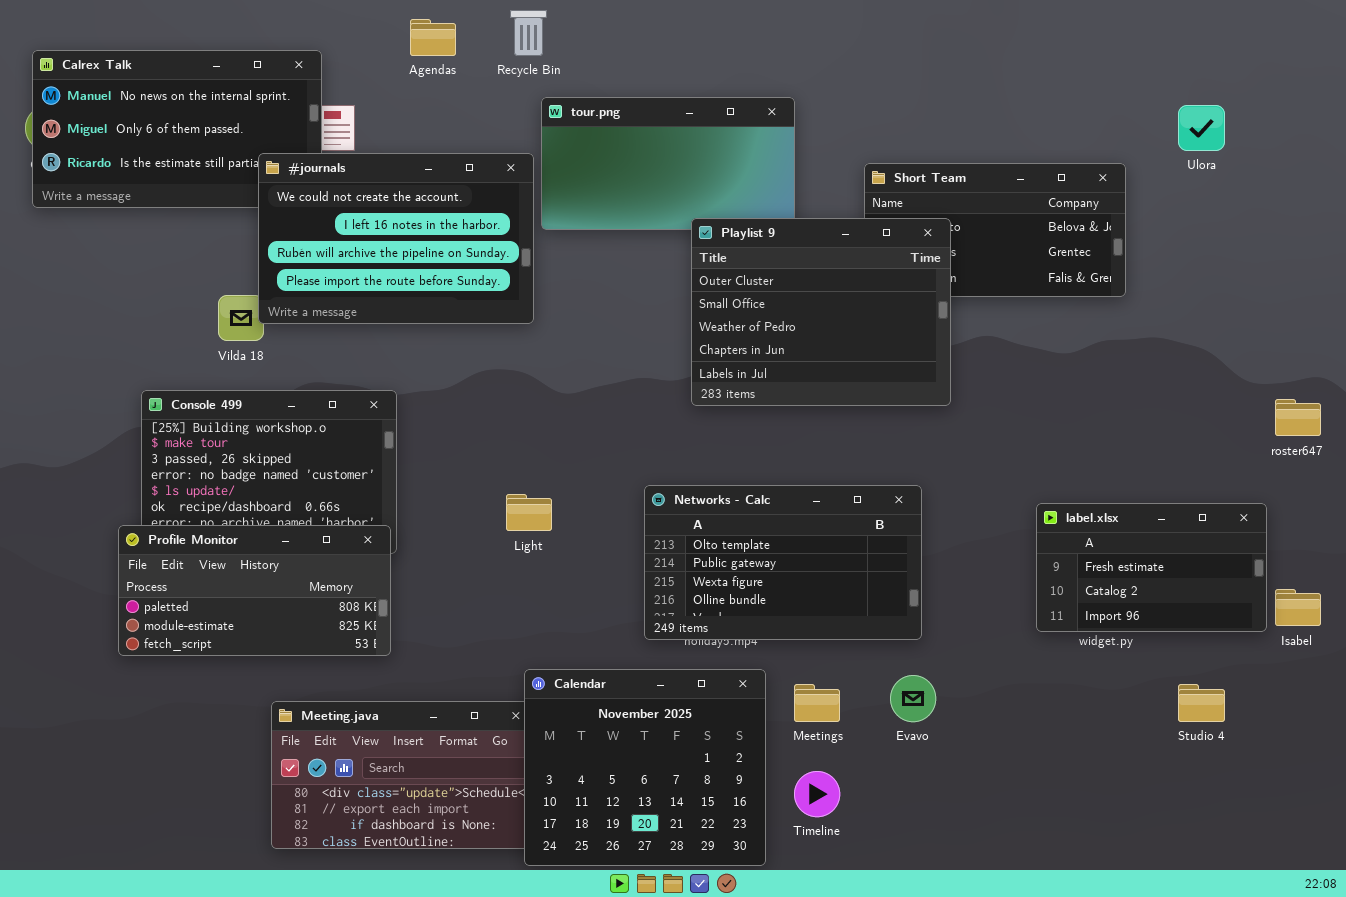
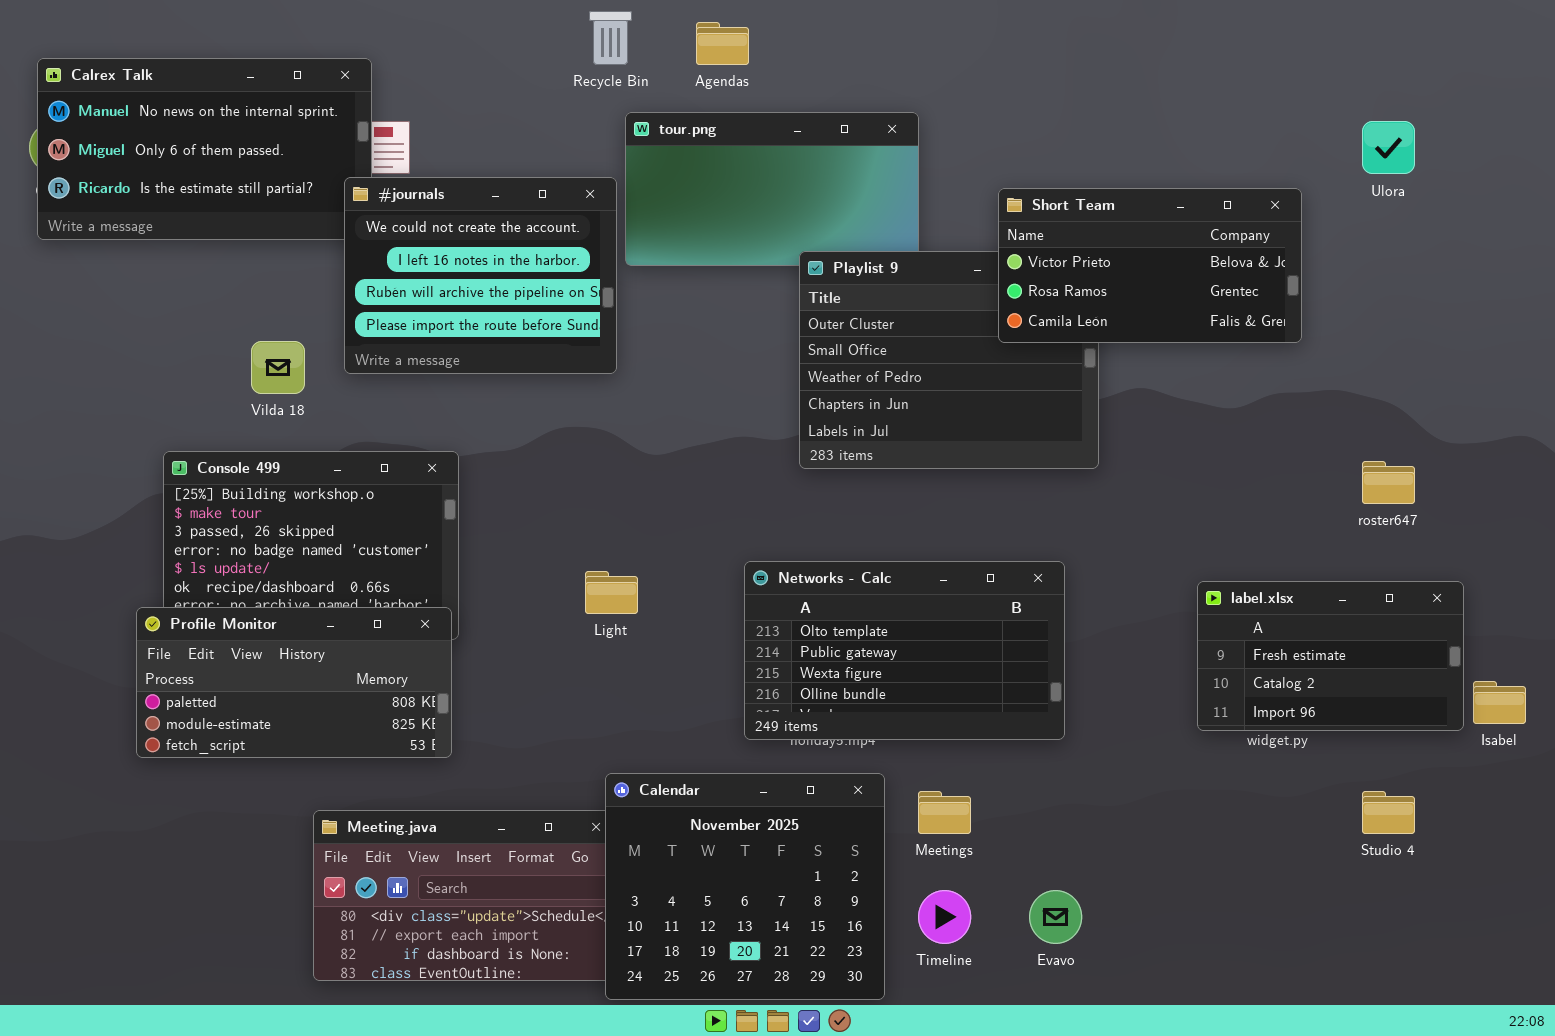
Agendas: [410,19,456,56] -> [696,22,749,65], moved
#journals: [258,153,534,324] -> [344,177,617,374], resized
Short Team: [864,163,1126,297] -> [998,188,1302,343], raised
roster647: [1275,399,1321,436] -> [1362,461,1415,504], moved
Evavo: [890,675,936,722] -> [1029,890,1082,944], moved

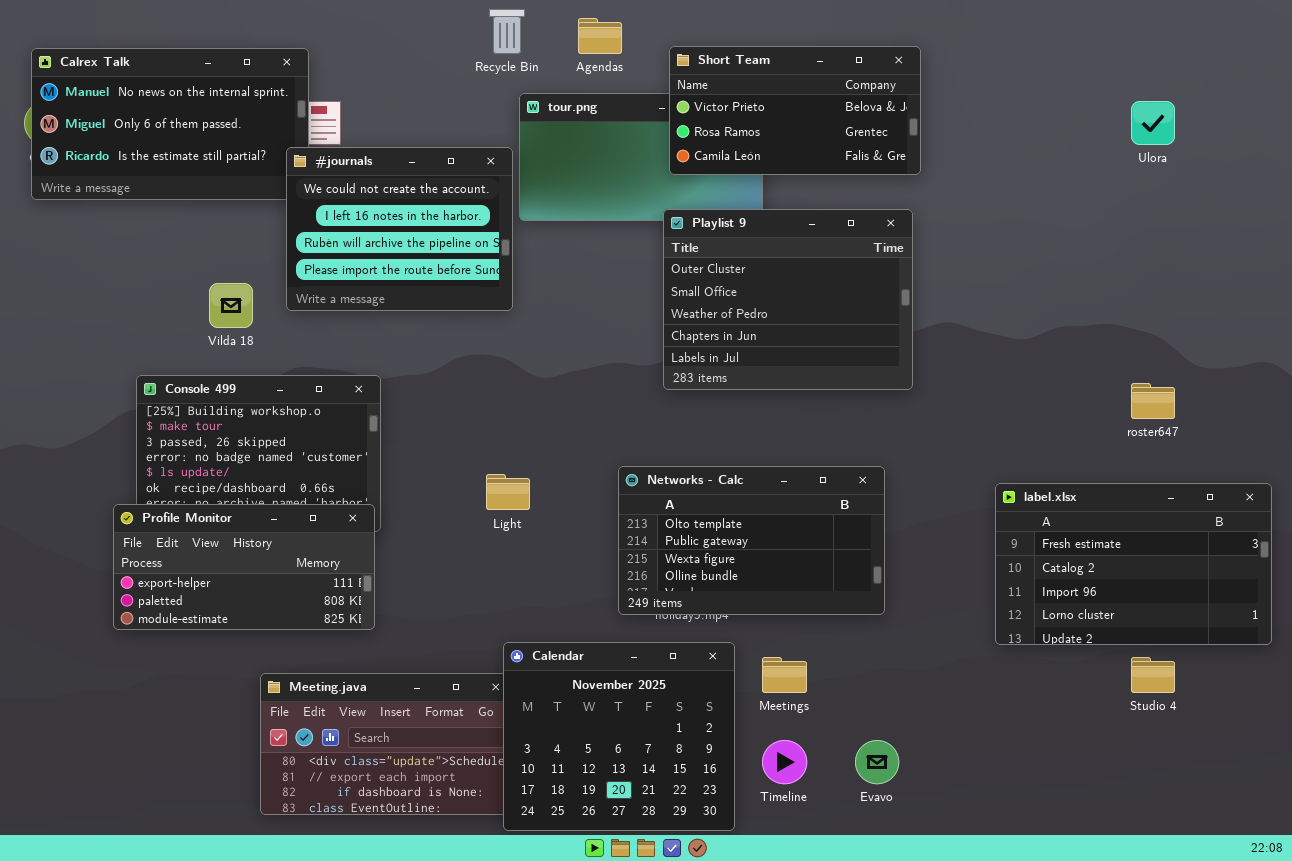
Short Team: [998,188,1302,343] -> [669,46,921,175], moved
label.xlsx: [1197,581,1464,731] -> [995,483,1272,645], resized
Profile Monitor: [136,607,452,758] -> [113,504,375,630], scrolled up 1 row

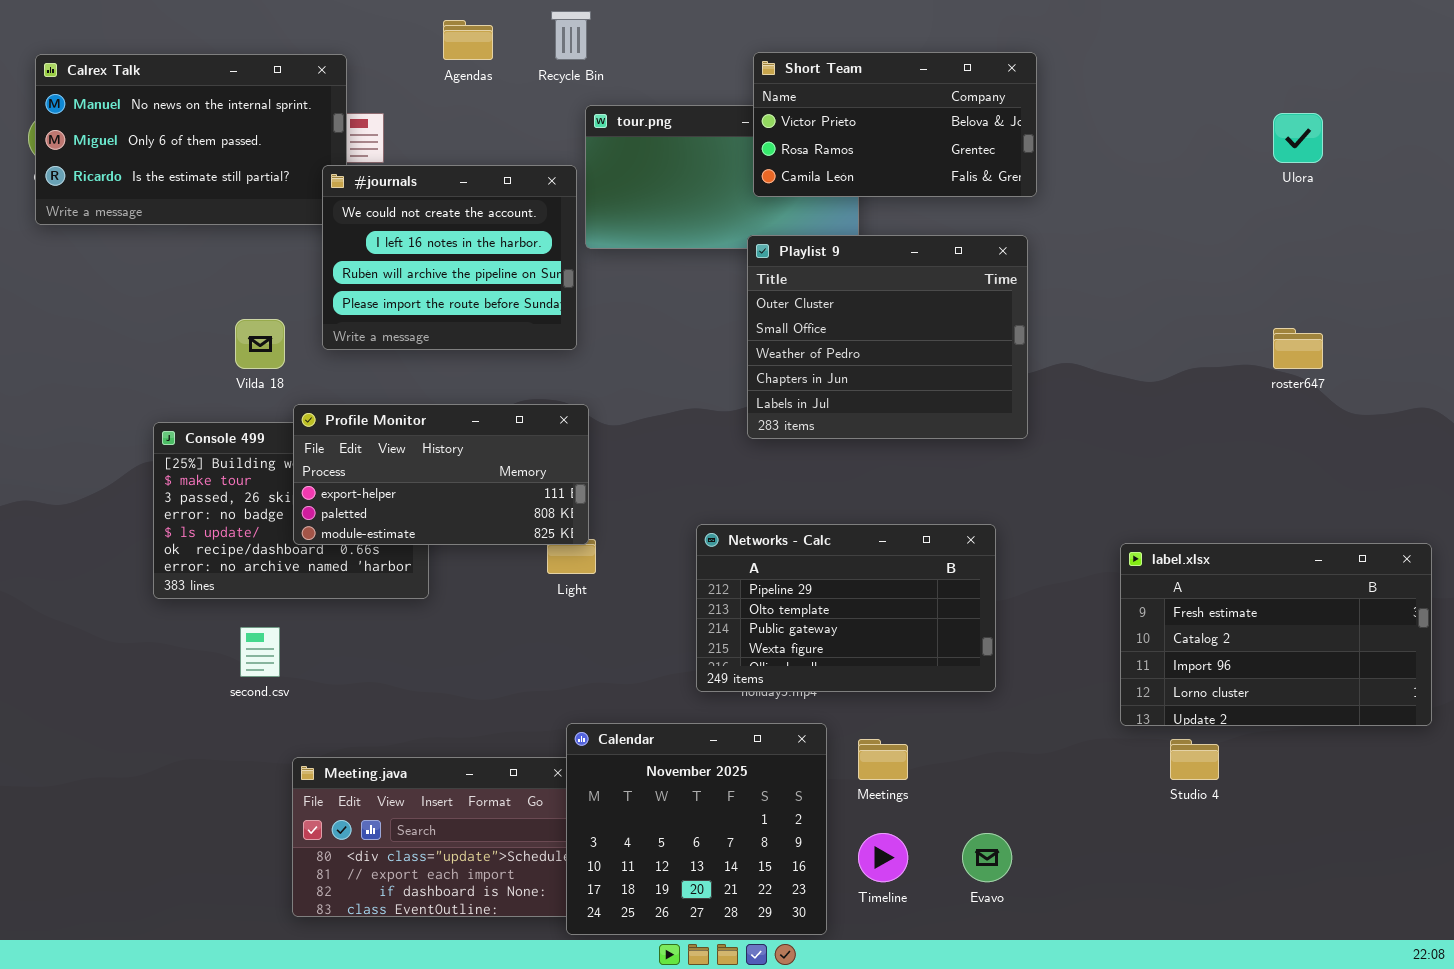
Agendas: [578,18,622,54] -> [443,20,493,60], moved
roster647: [1131,383,1175,419] -> [1273,328,1323,369], moved
Networks - Calc: [618,466,885,615] -> [696,524,996,692], scrolled up 1 row
Profile Monitor: [113,504,375,630] -> [293,404,589,545], moved
Studio 4: [1131,657,1175,693] -> [1170,739,1219,780], moved

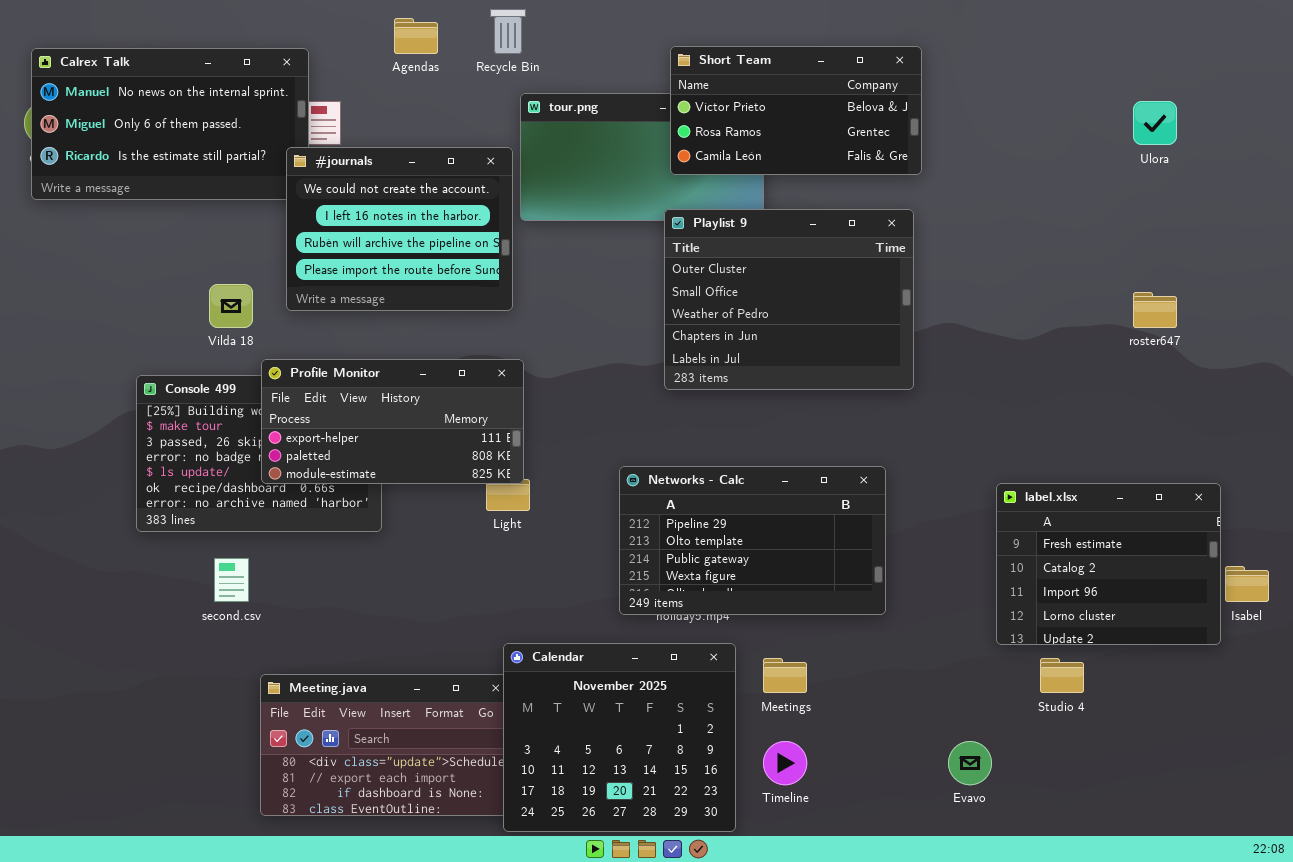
label.xlsx: [1120,543,1432,726] -> [996,483,1221,645], resized
Evavo: [962,833,1012,882] -> [948,741,992,785], moved

